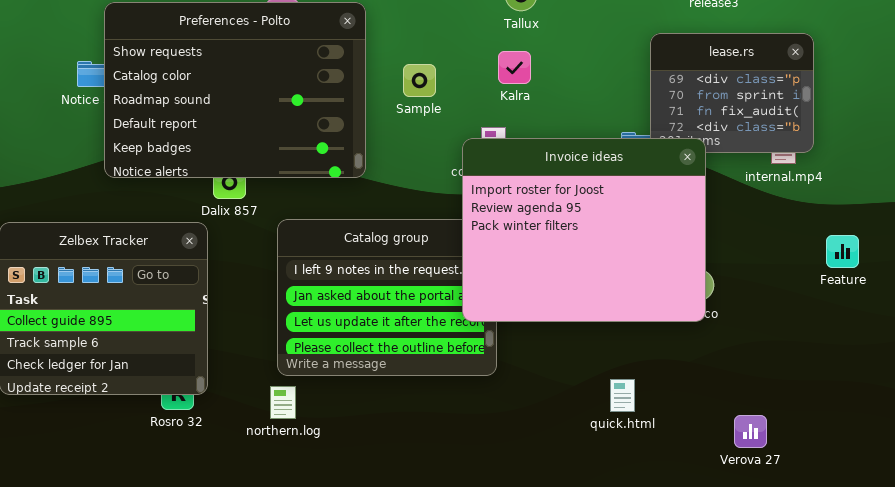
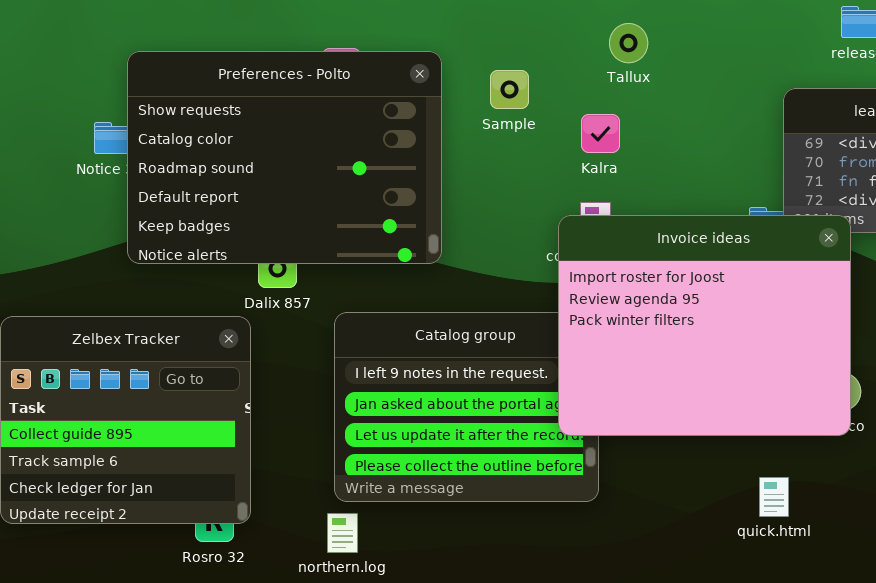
Kalra: [498,51,531,84] -> [581,114,620,153], moved
Sample: [403,64,436,97] -> [490,70,529,109], moved
quick.html: [610,379,635,412] -> [759,477,789,517], moved

